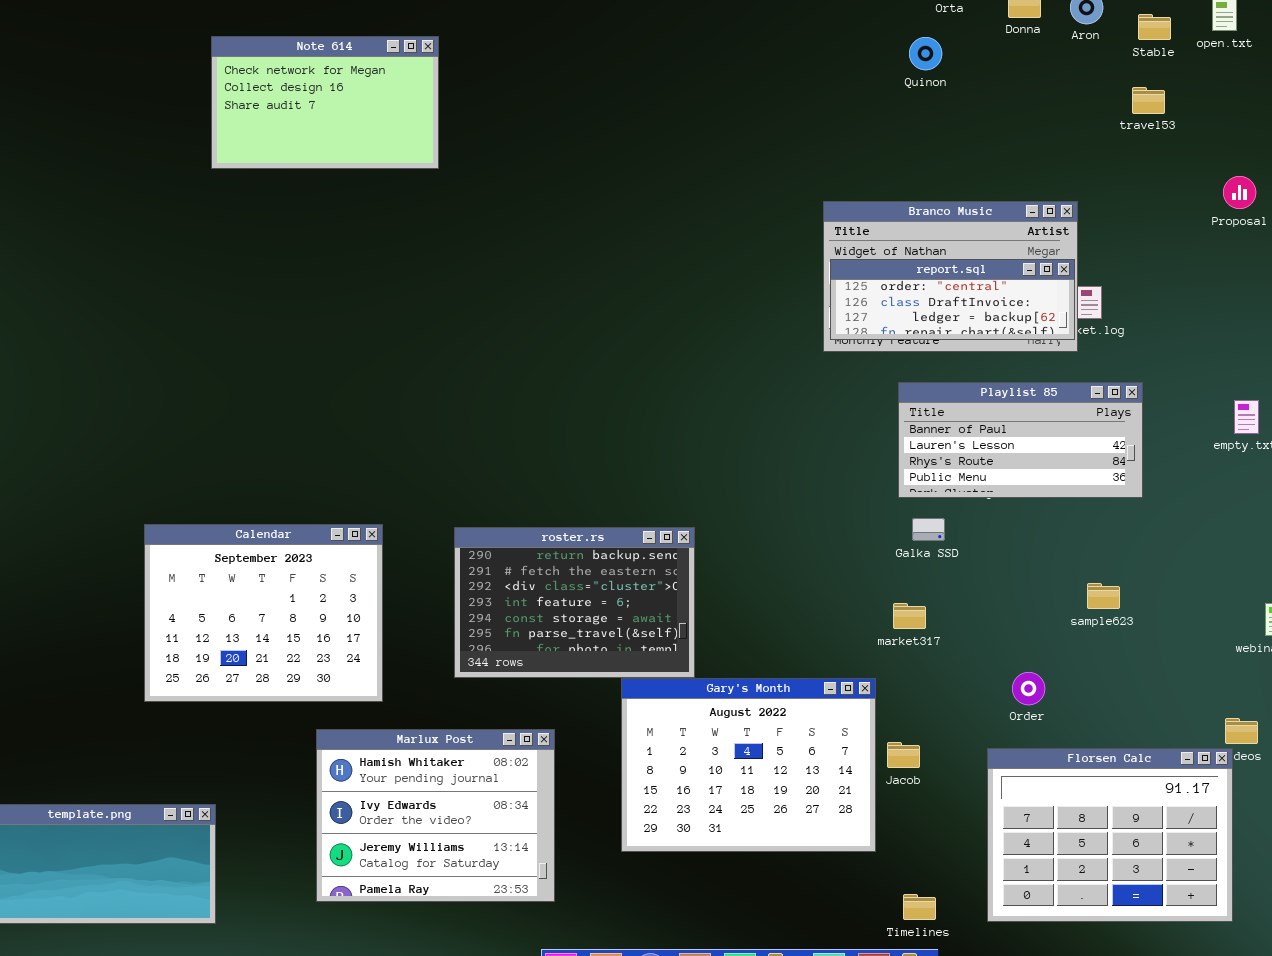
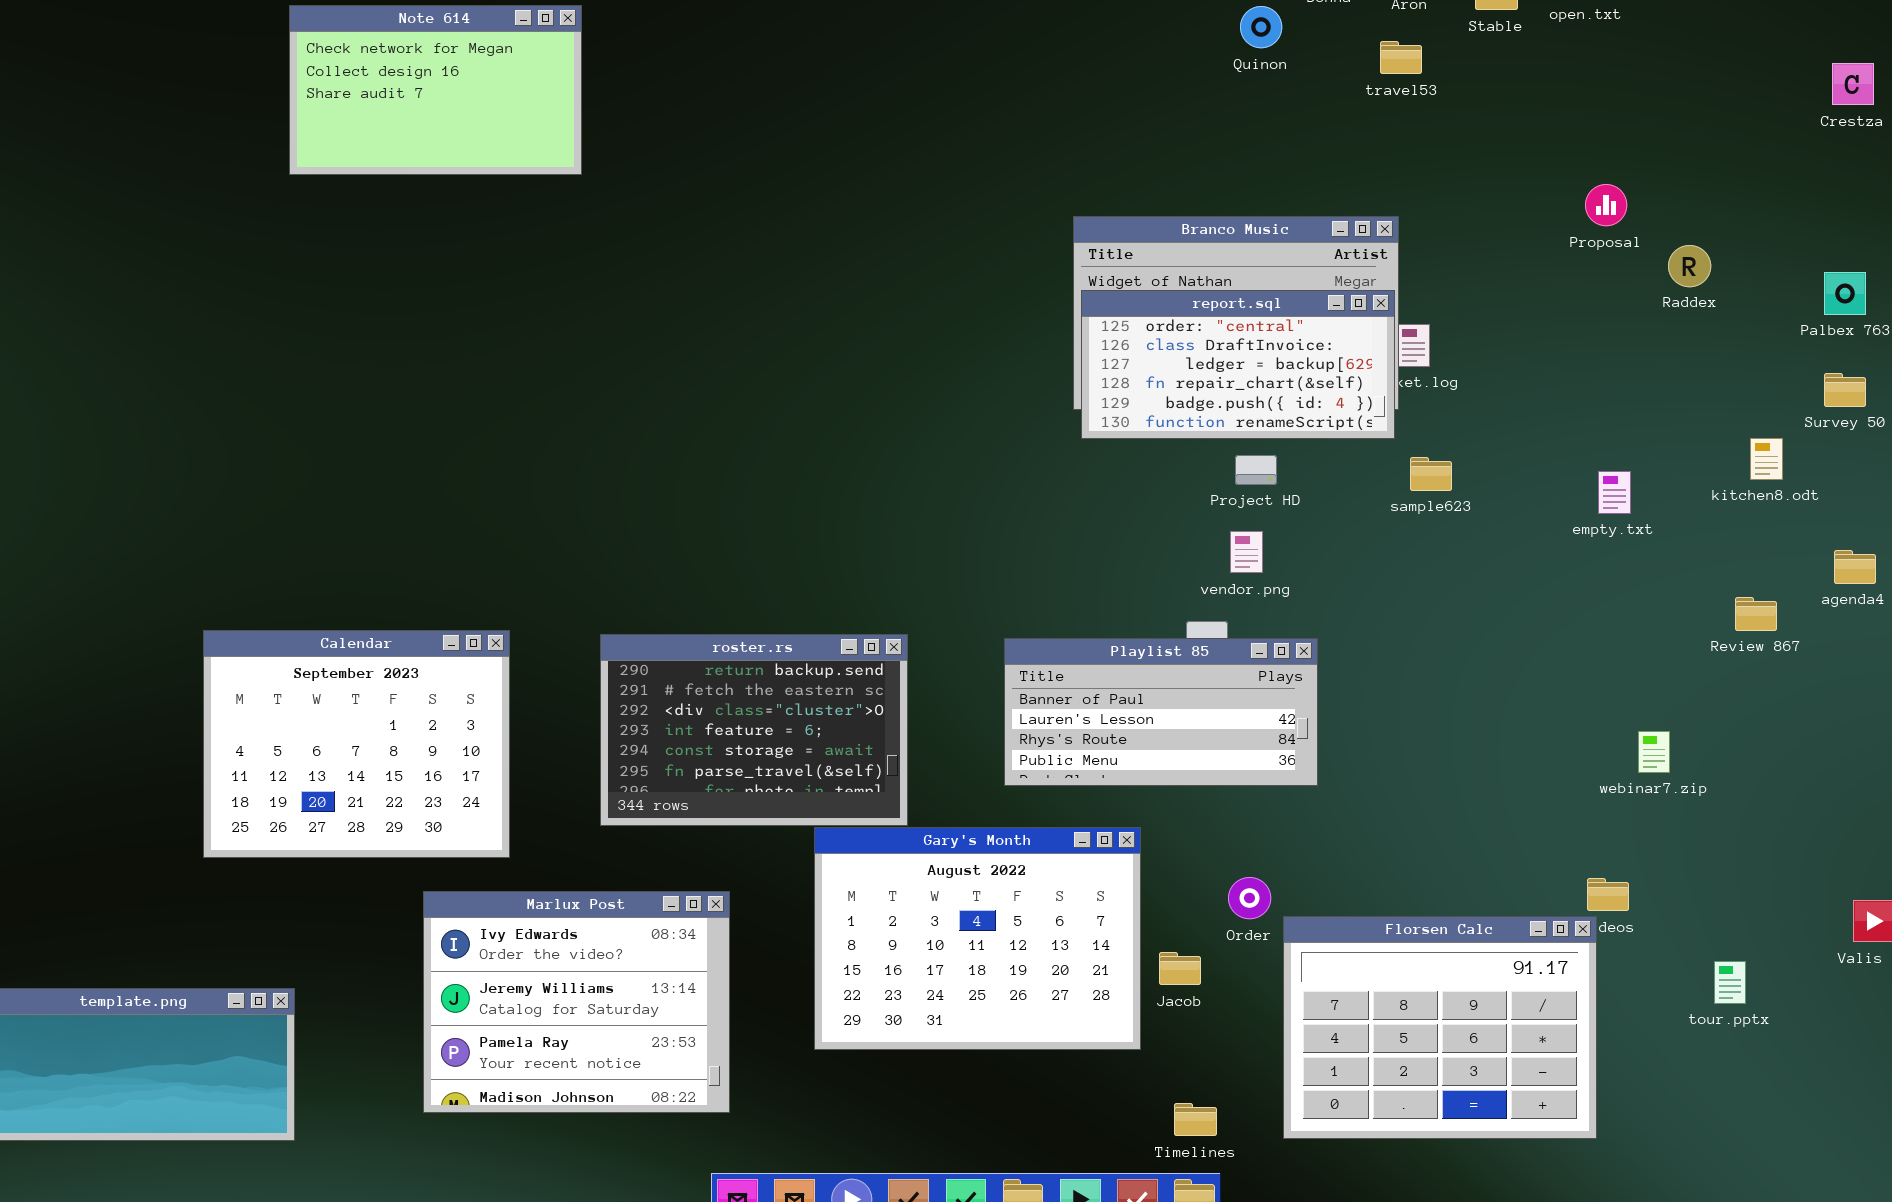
Quinon: [909,37,942,70] -> [1240,6,1282,48], moved
travel53: [1132,87,1165,114] -> [1380,41,1422,74], moved
report.sql: [830,259,1075,340] -> [1081,290,1395,439], resized
Playlist 85: [898,382,1143,498] -> [1004,638,1318,786], moved
sample623: [1087,583,1120,609] -> [1410,457,1452,491], moved
Order: [1012,672,1045,705] -> [1228,877,1271,919], moved
Marlux Post: [316,729,555,902] -> [423,891,730,1113], scrolled down 1 row
Jacob: [887,742,920,768] -> [1159,952,1201,985], moved

